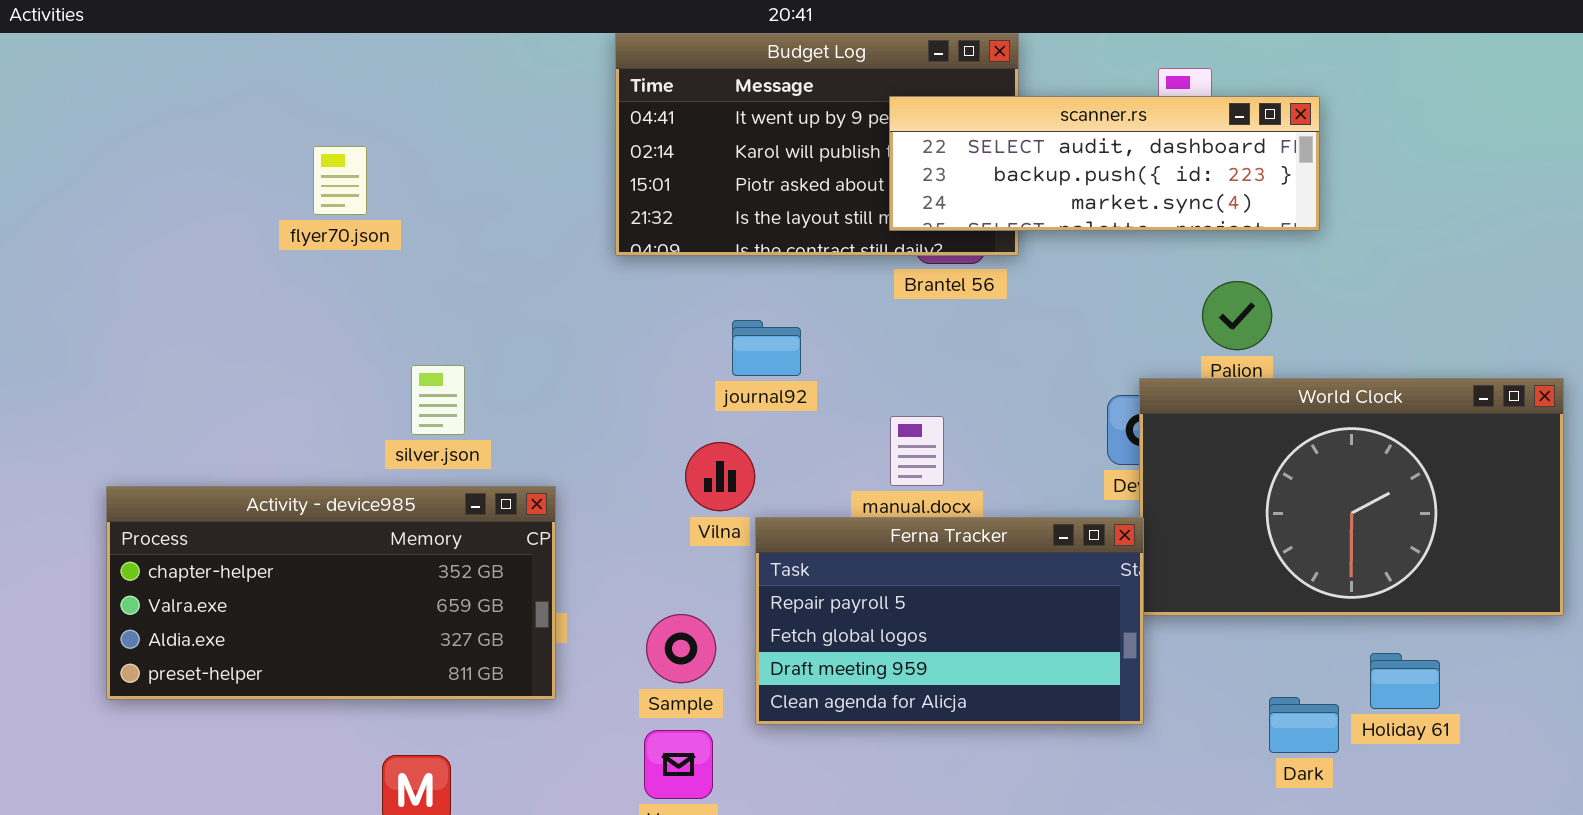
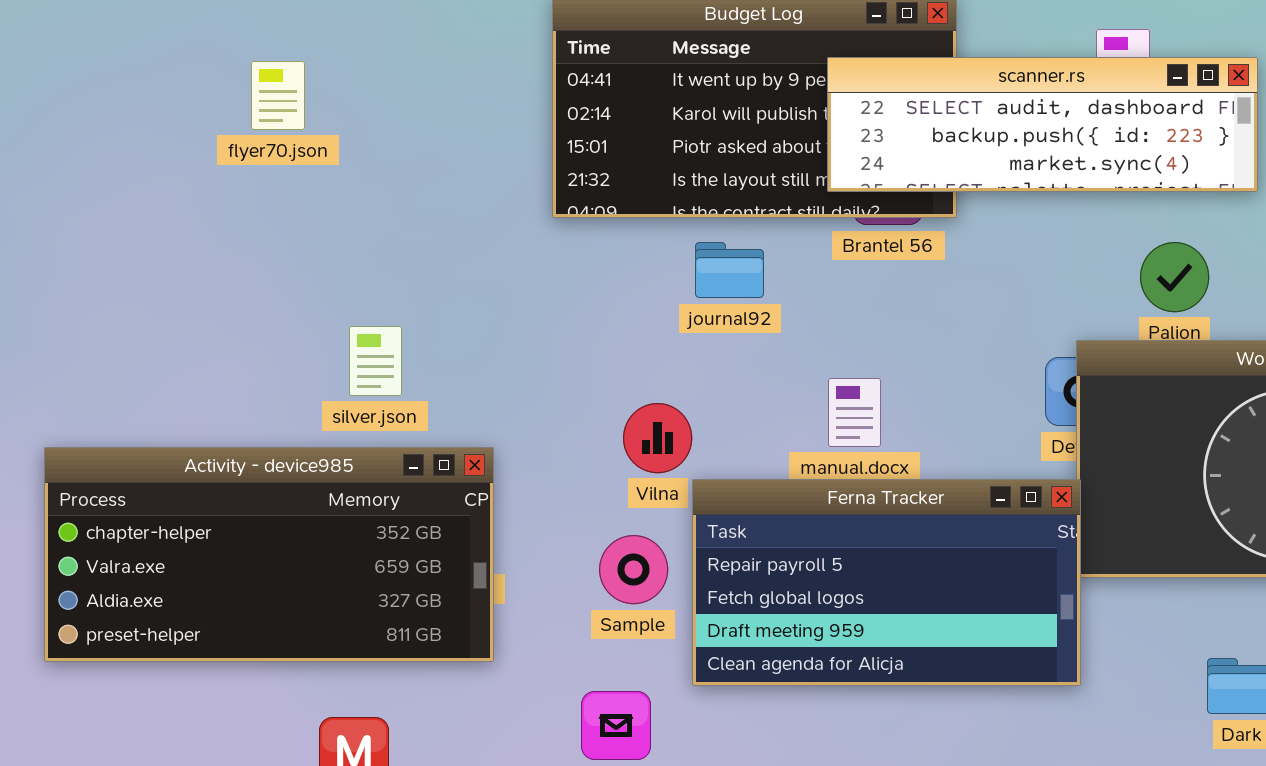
flyer70.json: [313,146,367,215] -> [251,61,305,130], moved
journal92: [732,320,801,376] -> [695,242,764,298], moved
Sample: [646,614,716,683] -> [599,535,668,604], moved

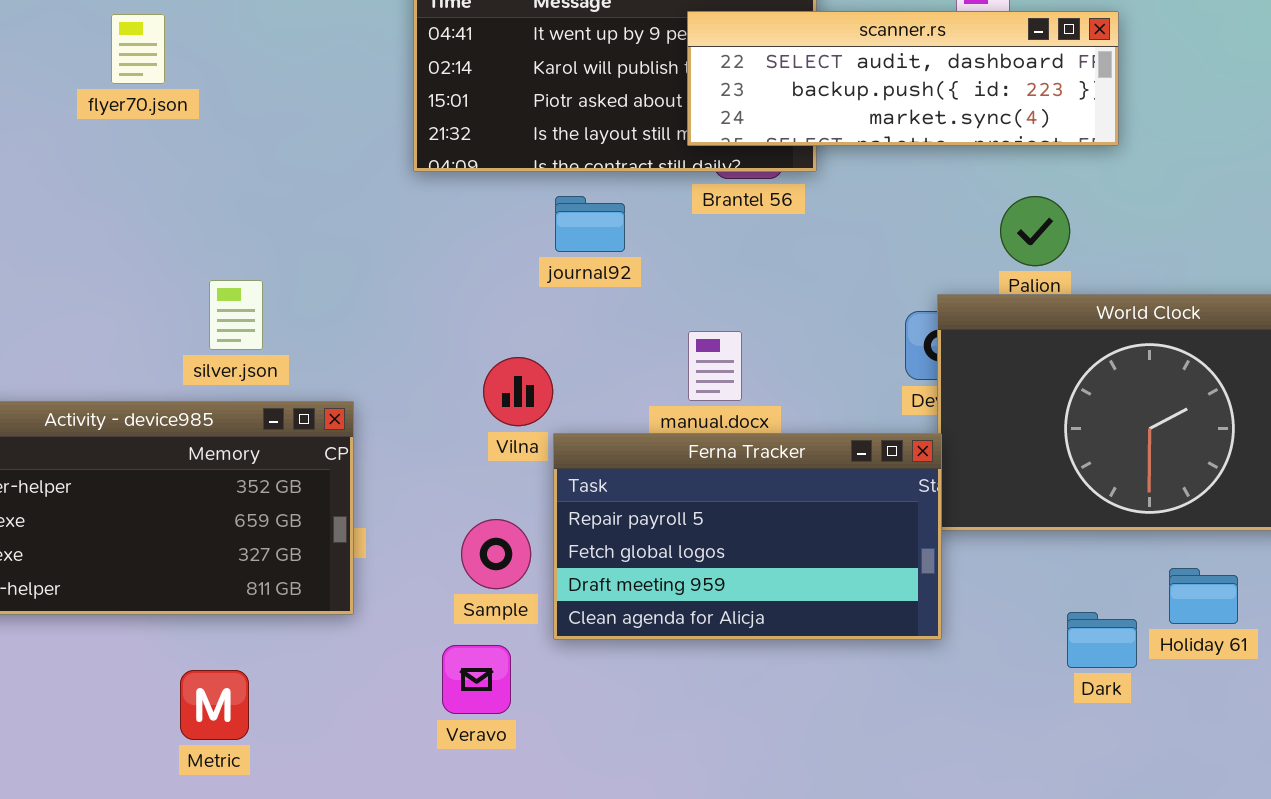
Sample: [599,535,668,604] -> [461,519,531,589], moved

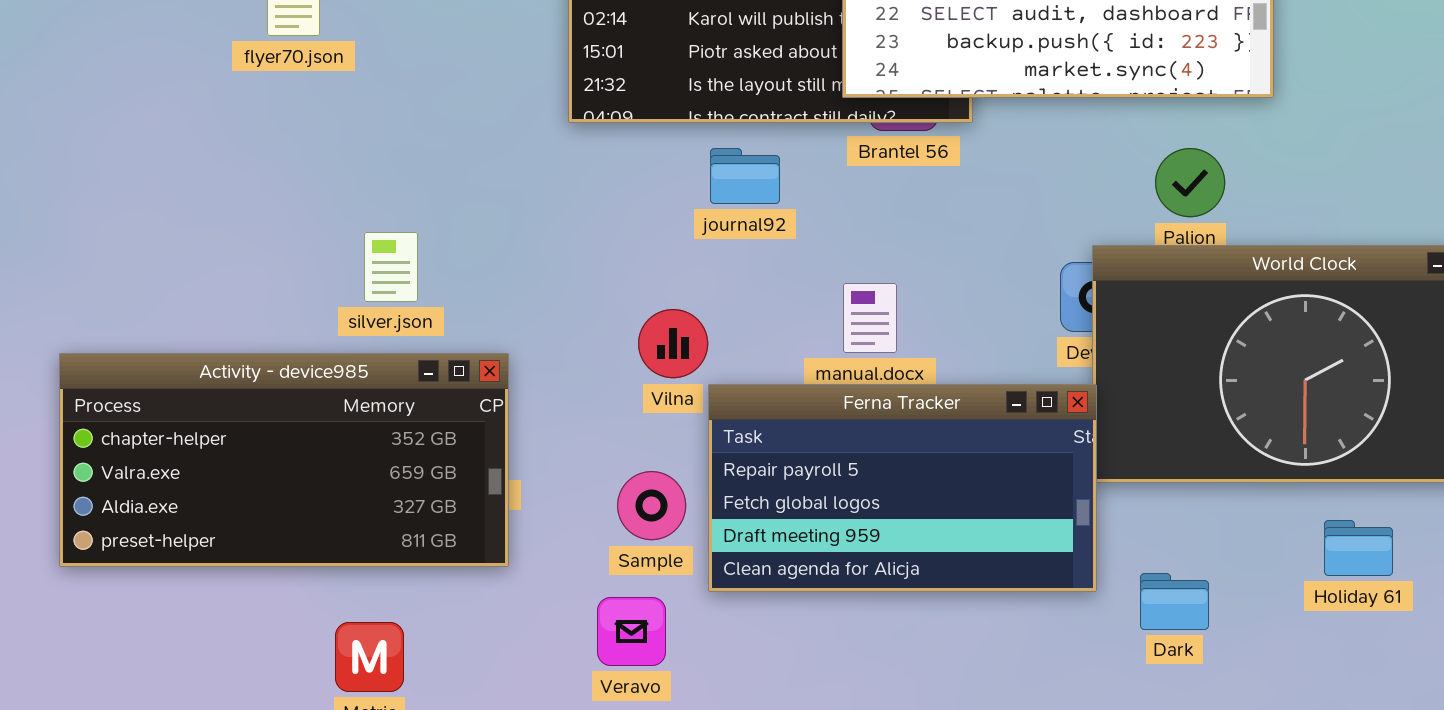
Dark: [1067,612,1137,668] -> [1140,573,1209,630], moved

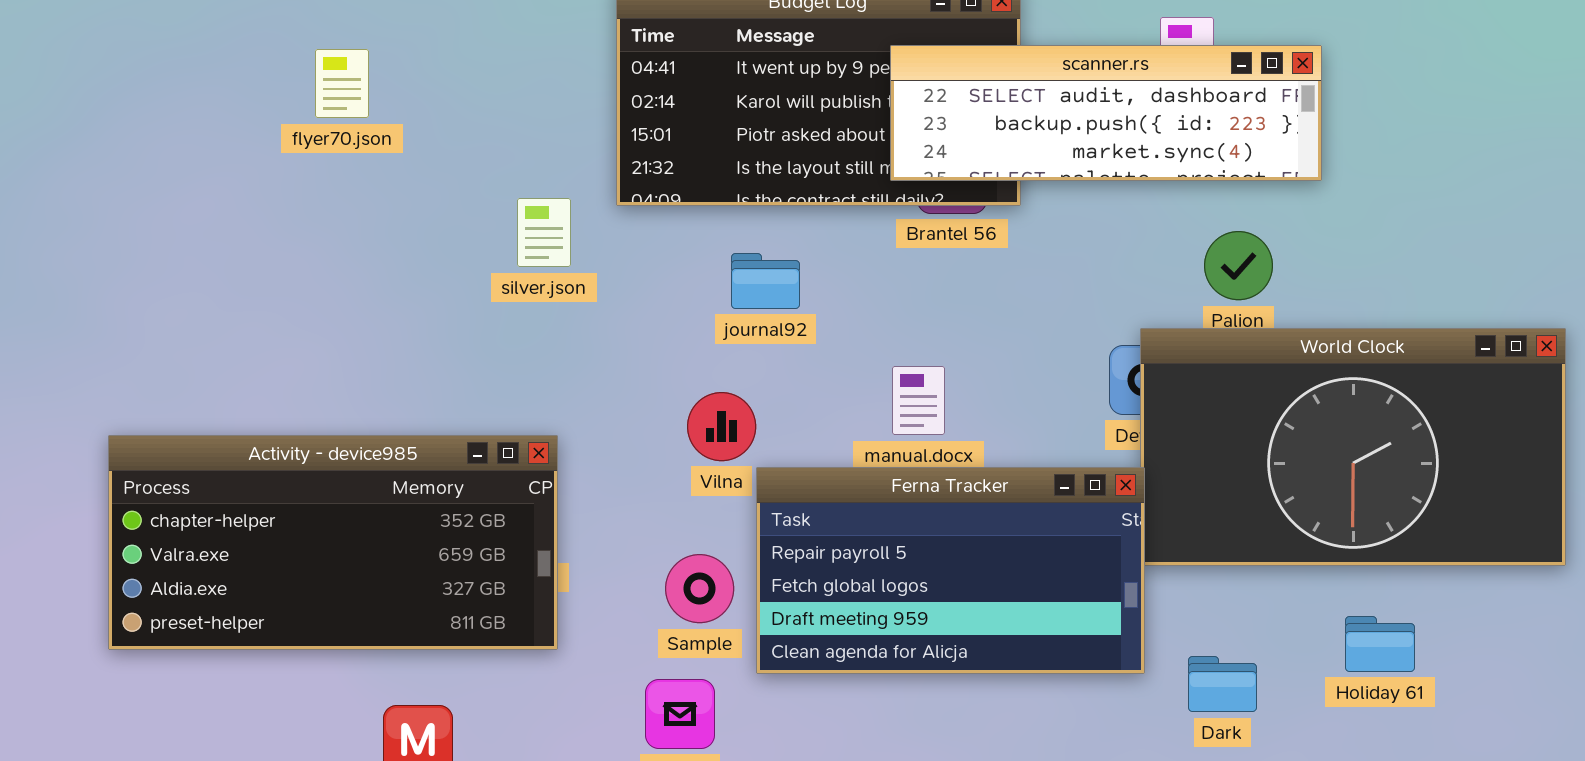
journal92: [710,148,780,204] -> [731,253,800,309], moved
silver.json: [364,232,418,302] -> [517,198,571,267], moved
Holiday 61: [1324,520,1393,576] -> [1345,616,1415,672], moved

